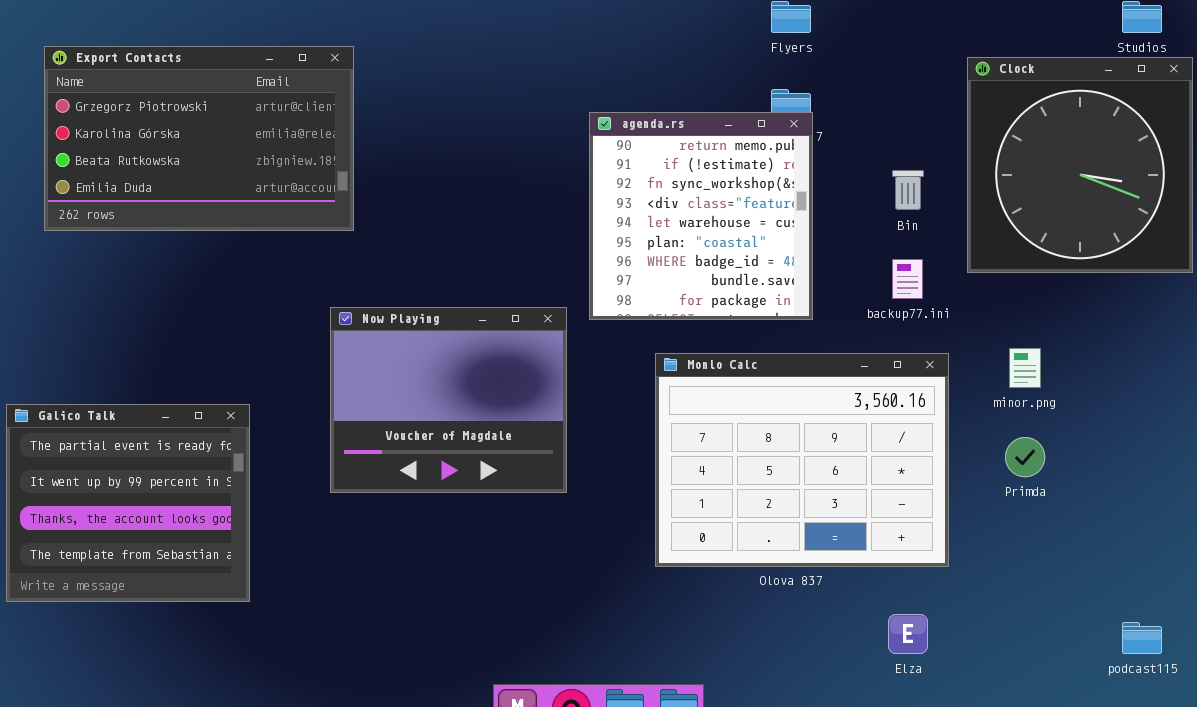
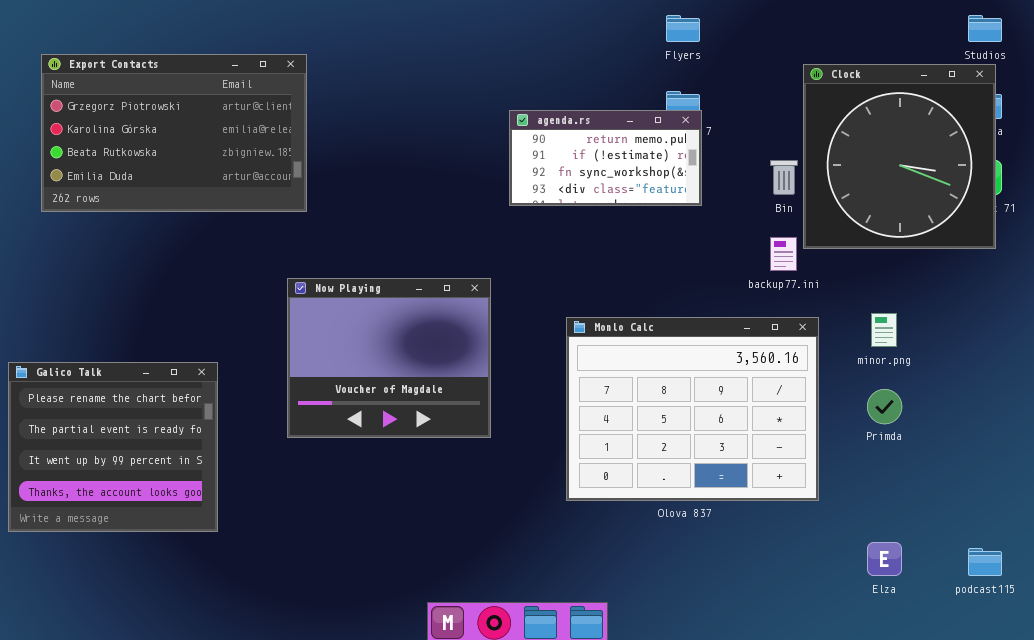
Clock: [967,57,1193,273] -> [803,64,996,249], moved
agenda.rs: [589,112,813,320] -> [509,110,702,206], resized
Galico Talk: [6,404,250,602] -> [8,362,218,532], scrolled up 1 row
Elza: [888,614,928,654] -> [867,542,902,576], moved

